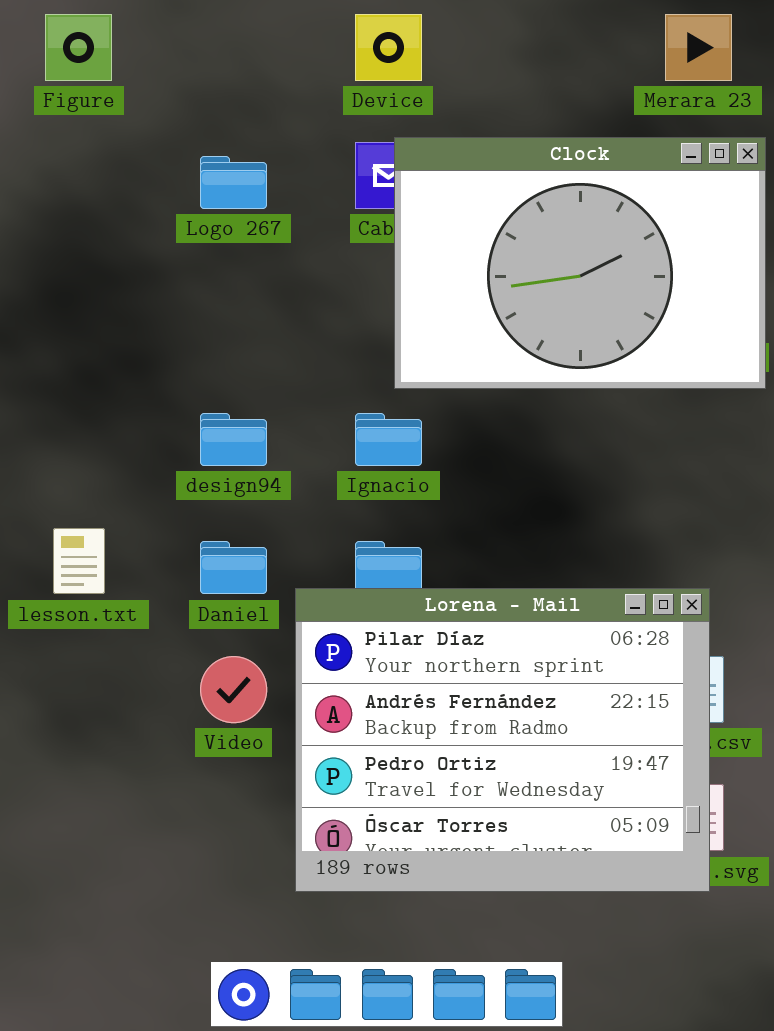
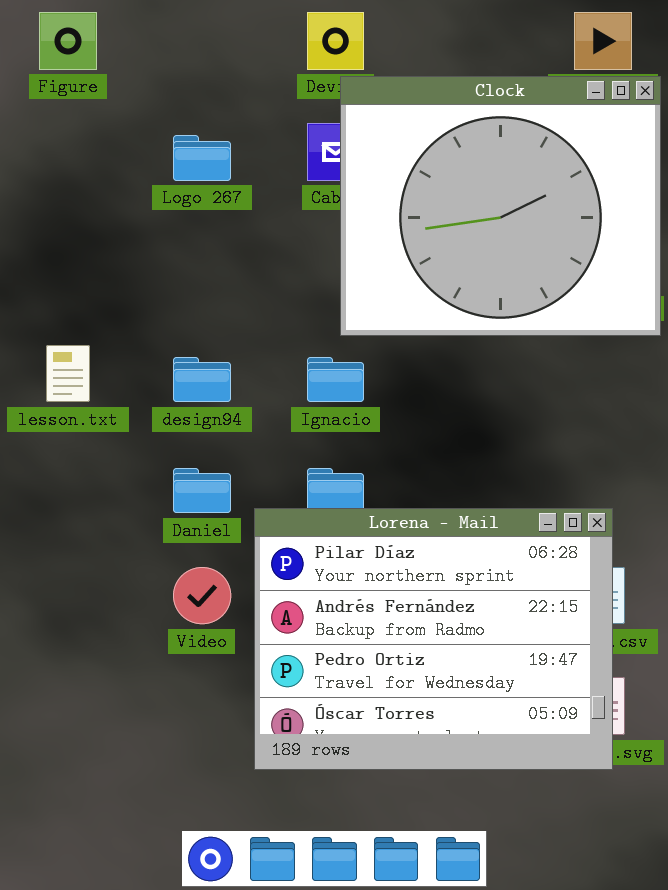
Clock: [394,137,766,389] -> [340,76,661,336], resized
lesson.txt: [53,528,105,594] -> [46,345,90,402], moved

